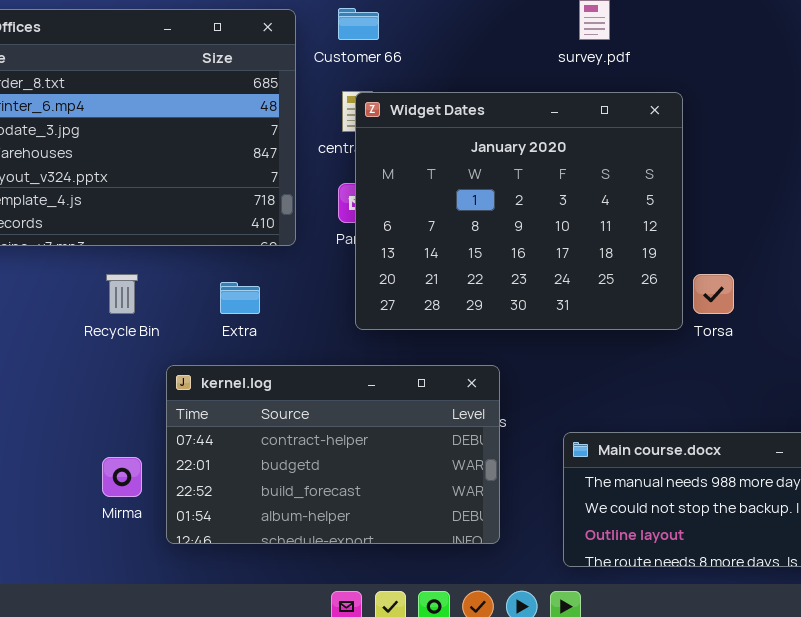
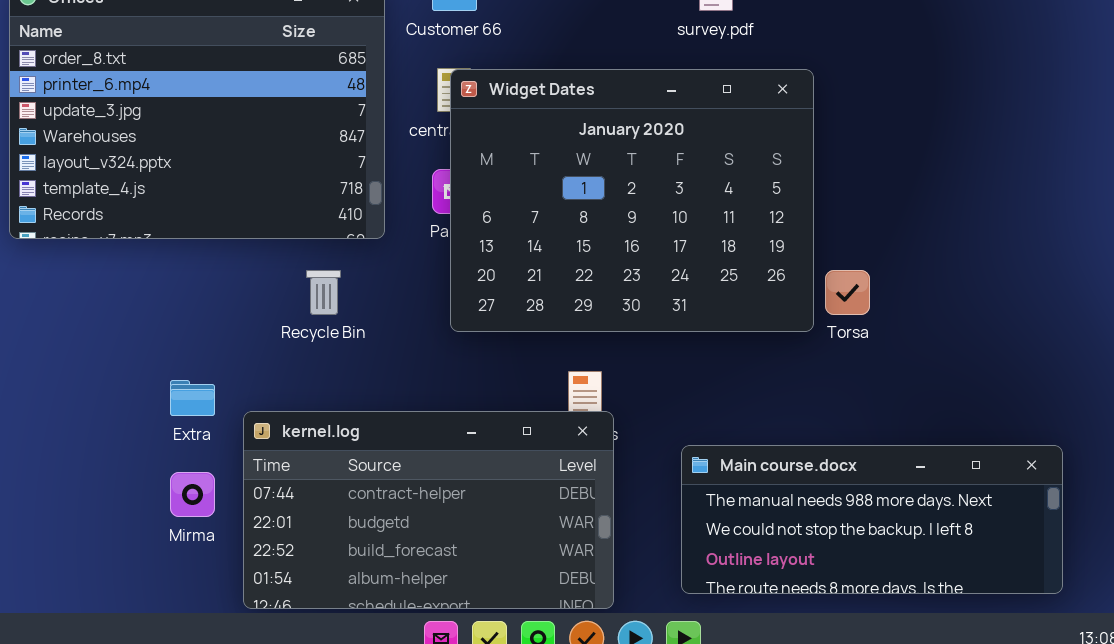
Recycle Bin: [106,274,138,314] -> [306,270,341,315], moved
Extra: [220,282,260,314] -> [170,380,215,416], moved
kernel.log: [166,365,500,544] -> [243,411,614,609], moved

